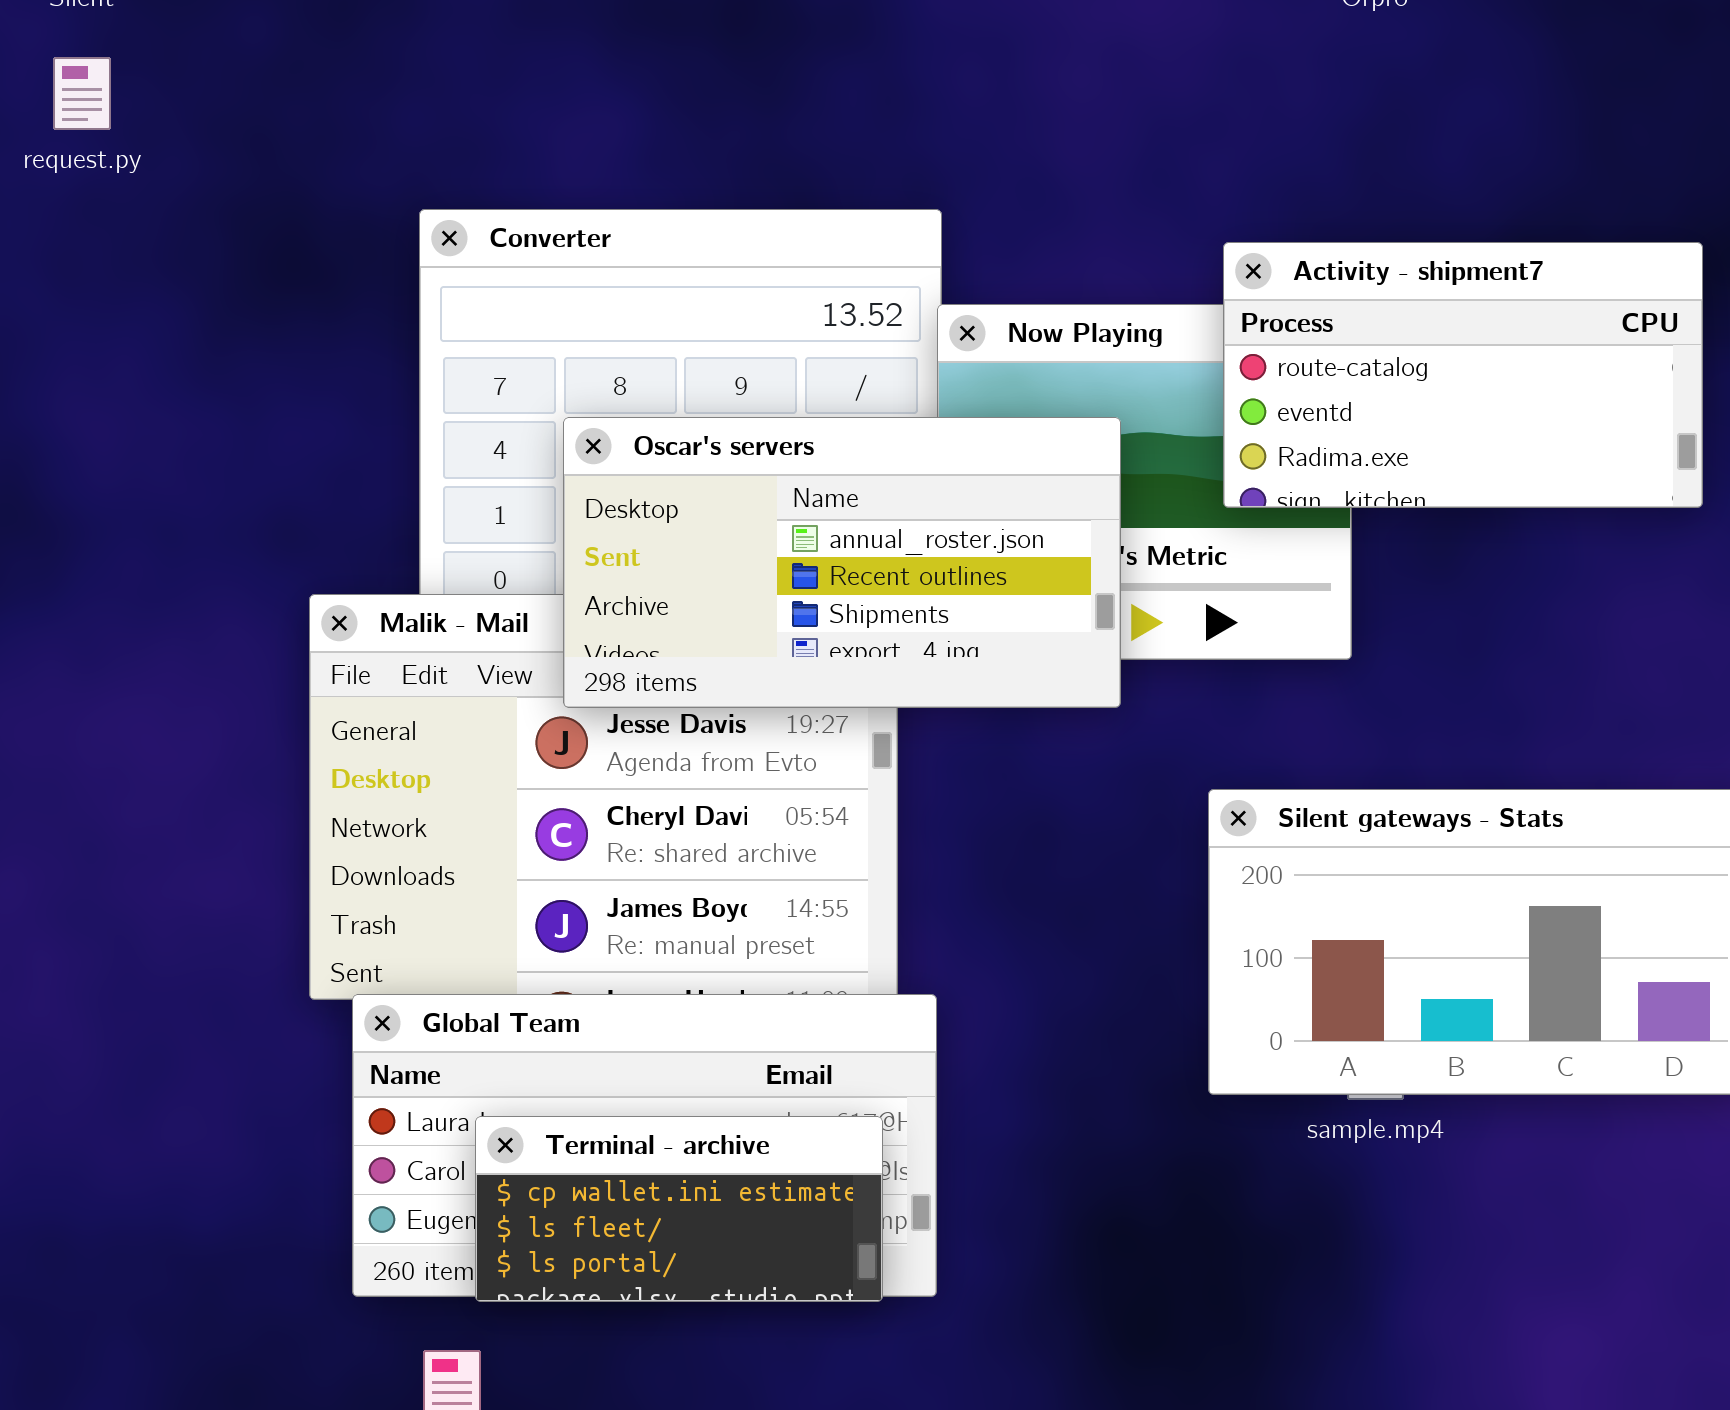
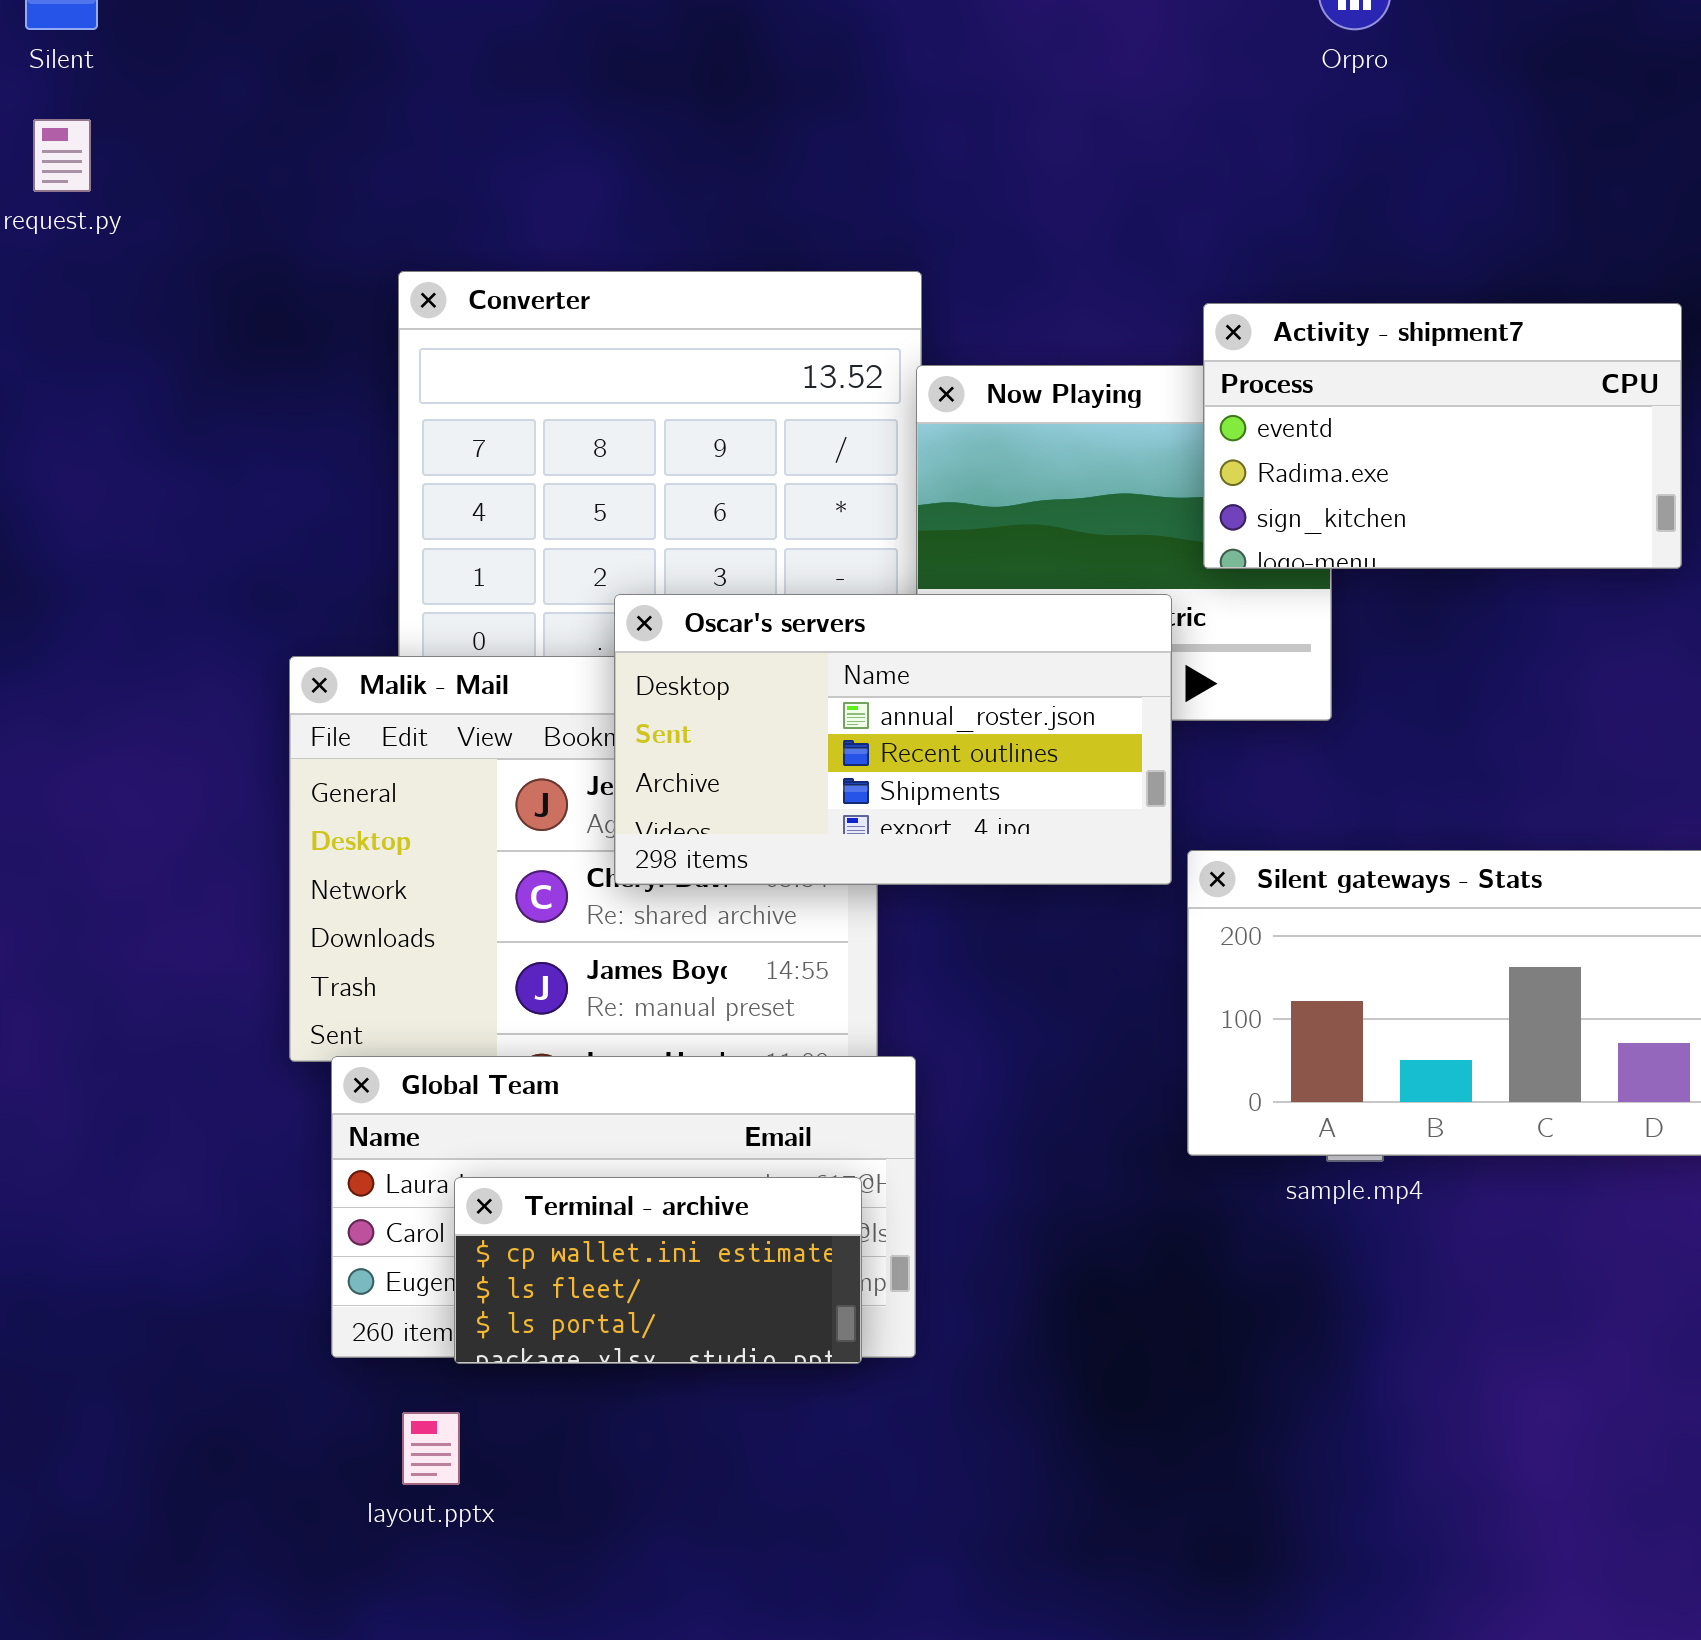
Activity - shipment7: [1223,242,1703,508] -> [1203,303,1682,569], scrolled down 1 row
Oscar's servers: [563,417,1121,708] -> [614,594,1172,885], moved

